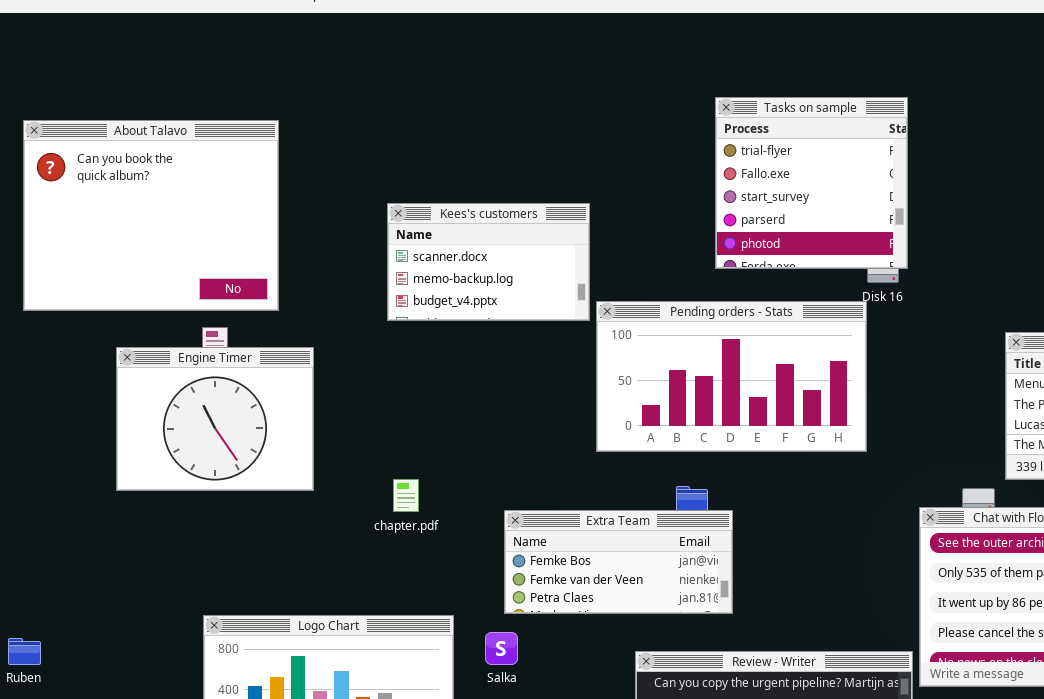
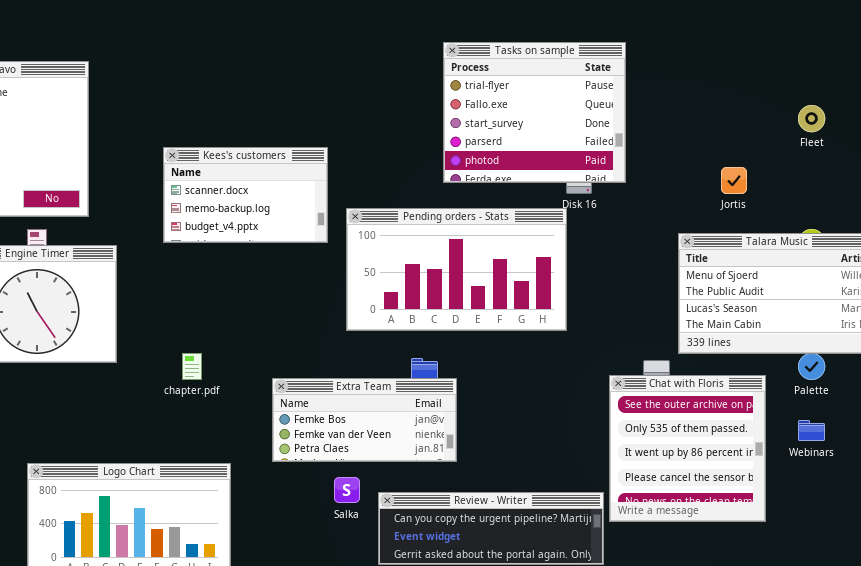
Tasks on sample: [715,97,908,269] -> [443,42,626,183], resized
Kees's customers: [387,203,590,321] -> [163,147,328,243], moved
Salka: [485,632,518,665] -> [334,477,360,503], moved

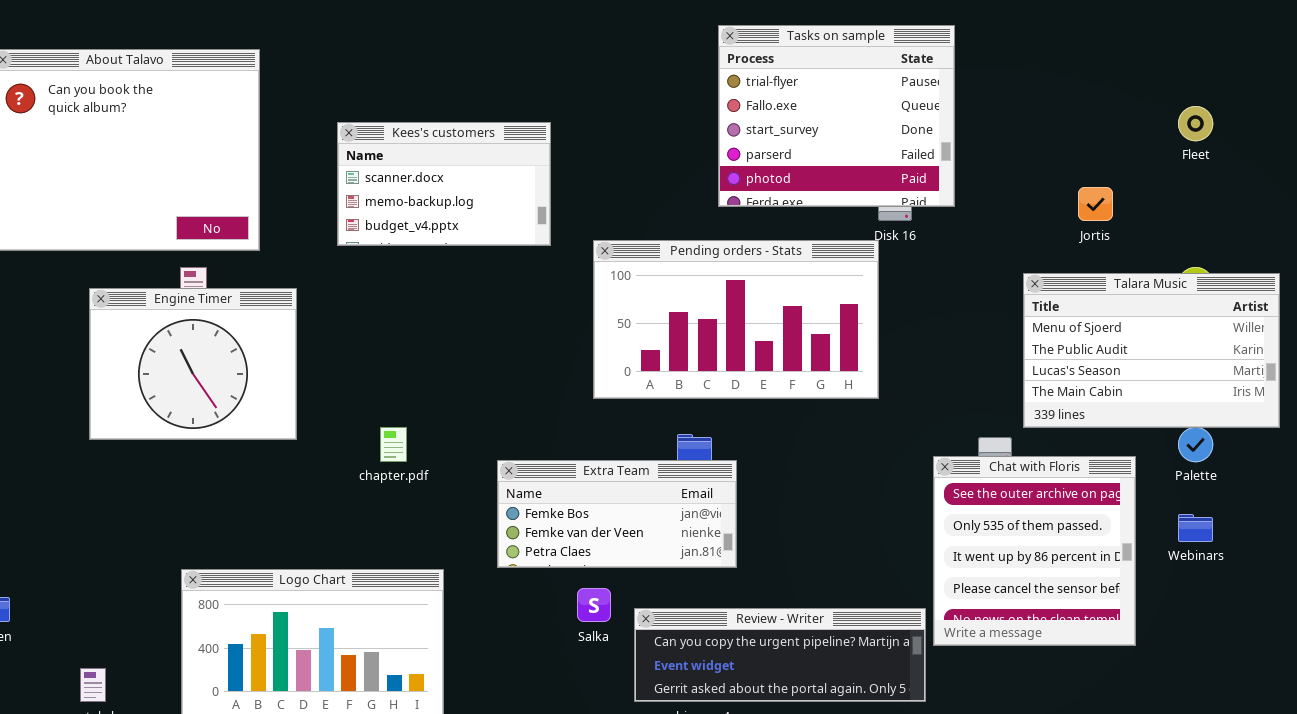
Kees's customers: [163,147,328,243] -> [337,122,551,246], moved

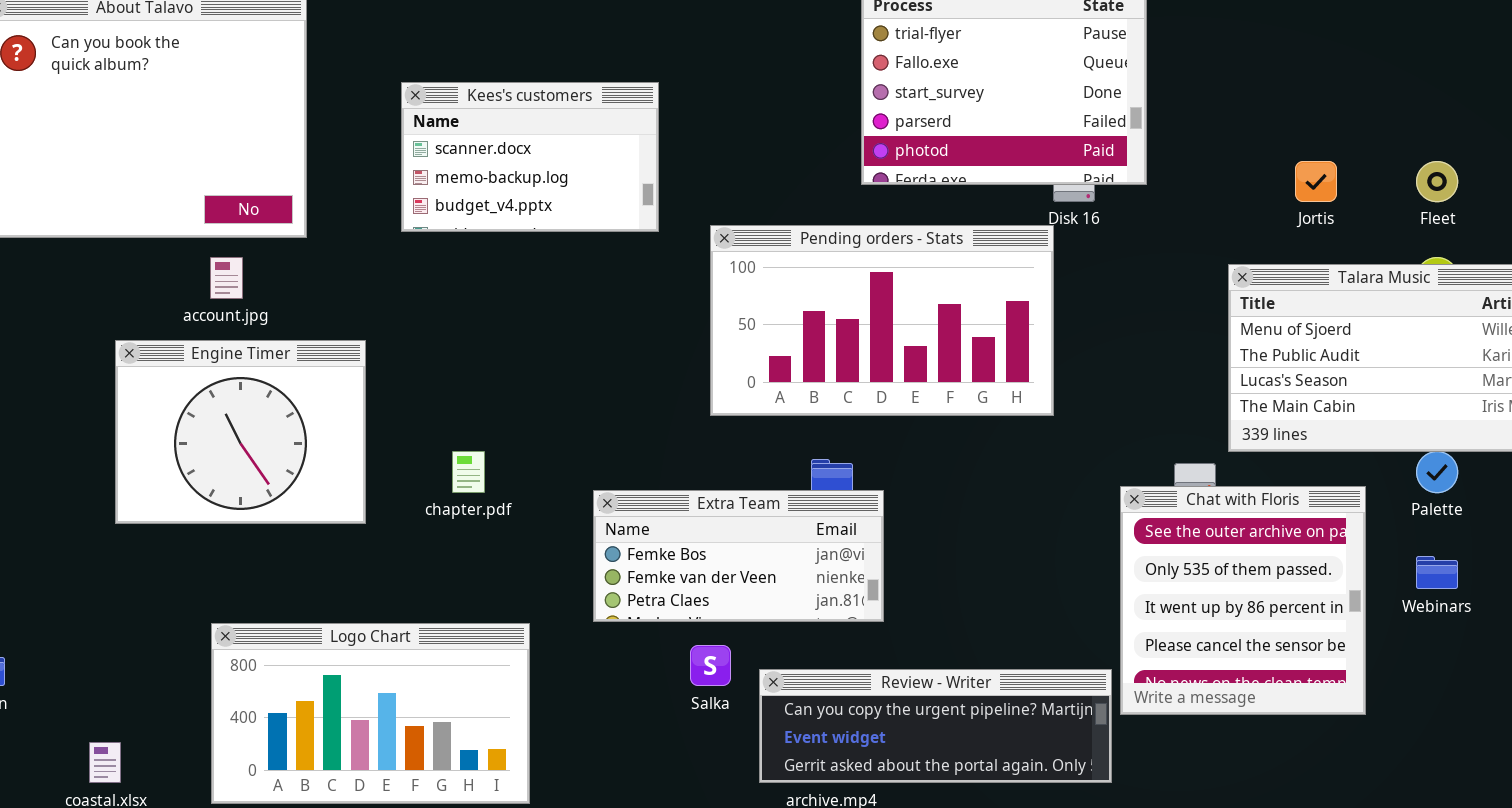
Fleet: [1178,106,1213,141] -> [1416,161,1458,202], moved
Engine Timer: [89,288,297,440] -> [115,340,366,524], moved

